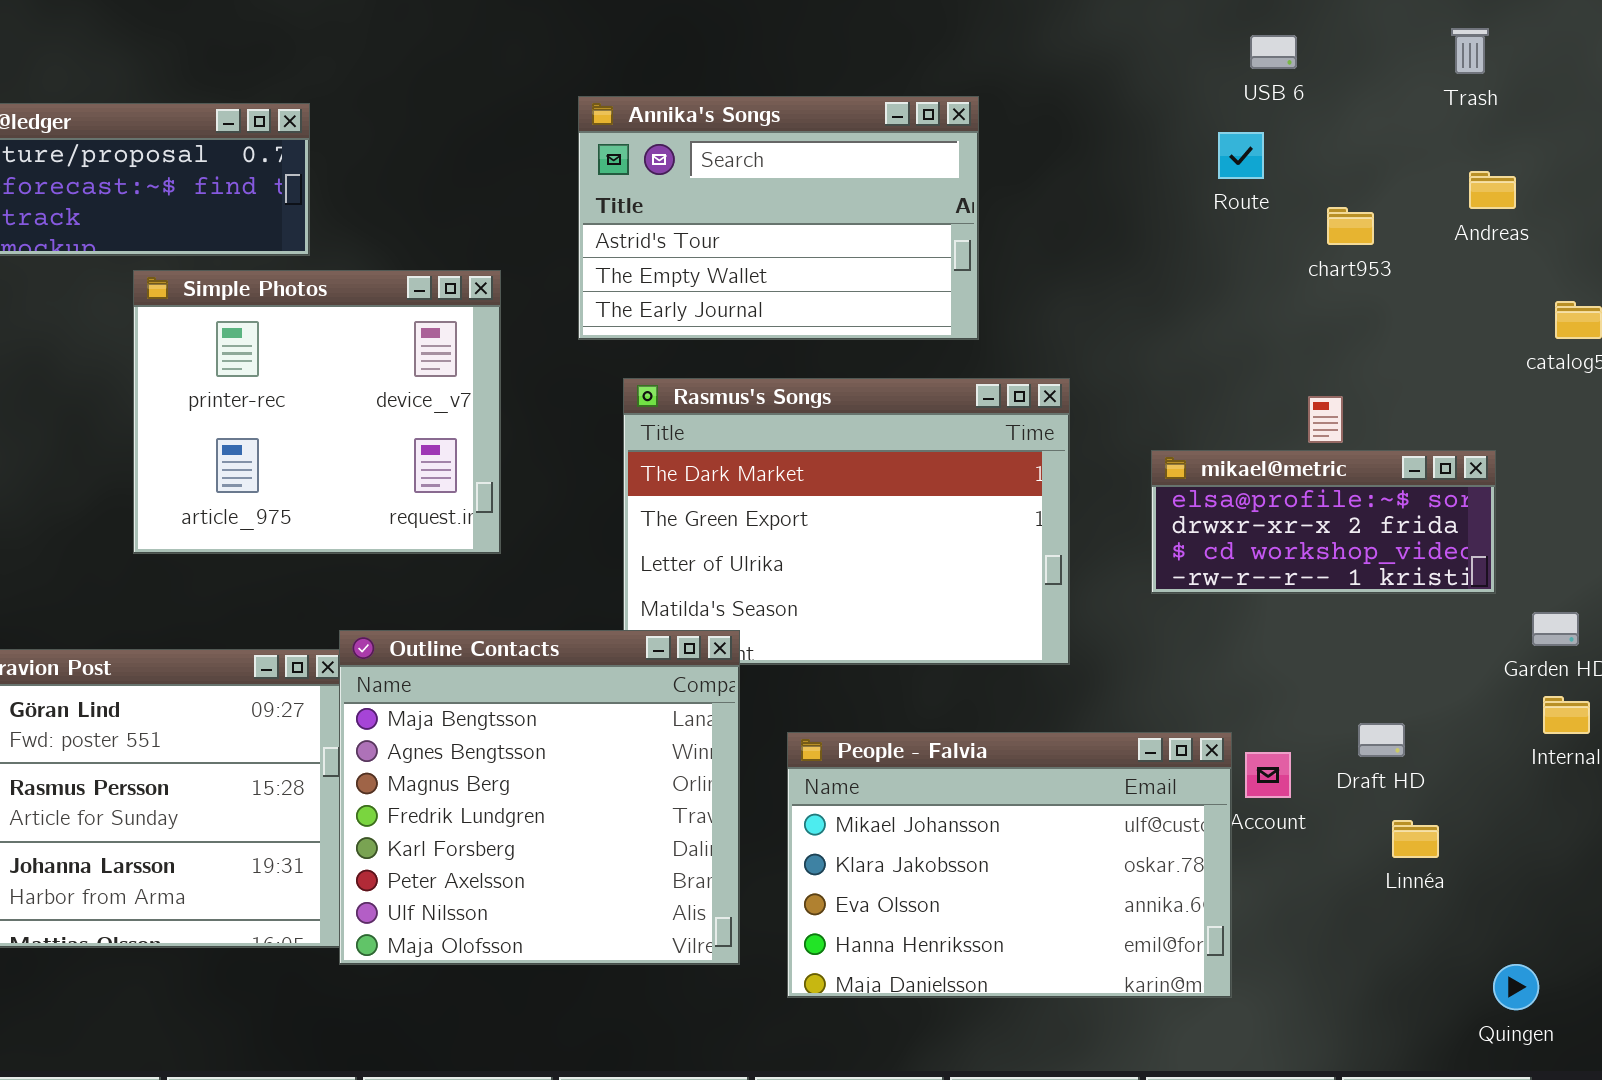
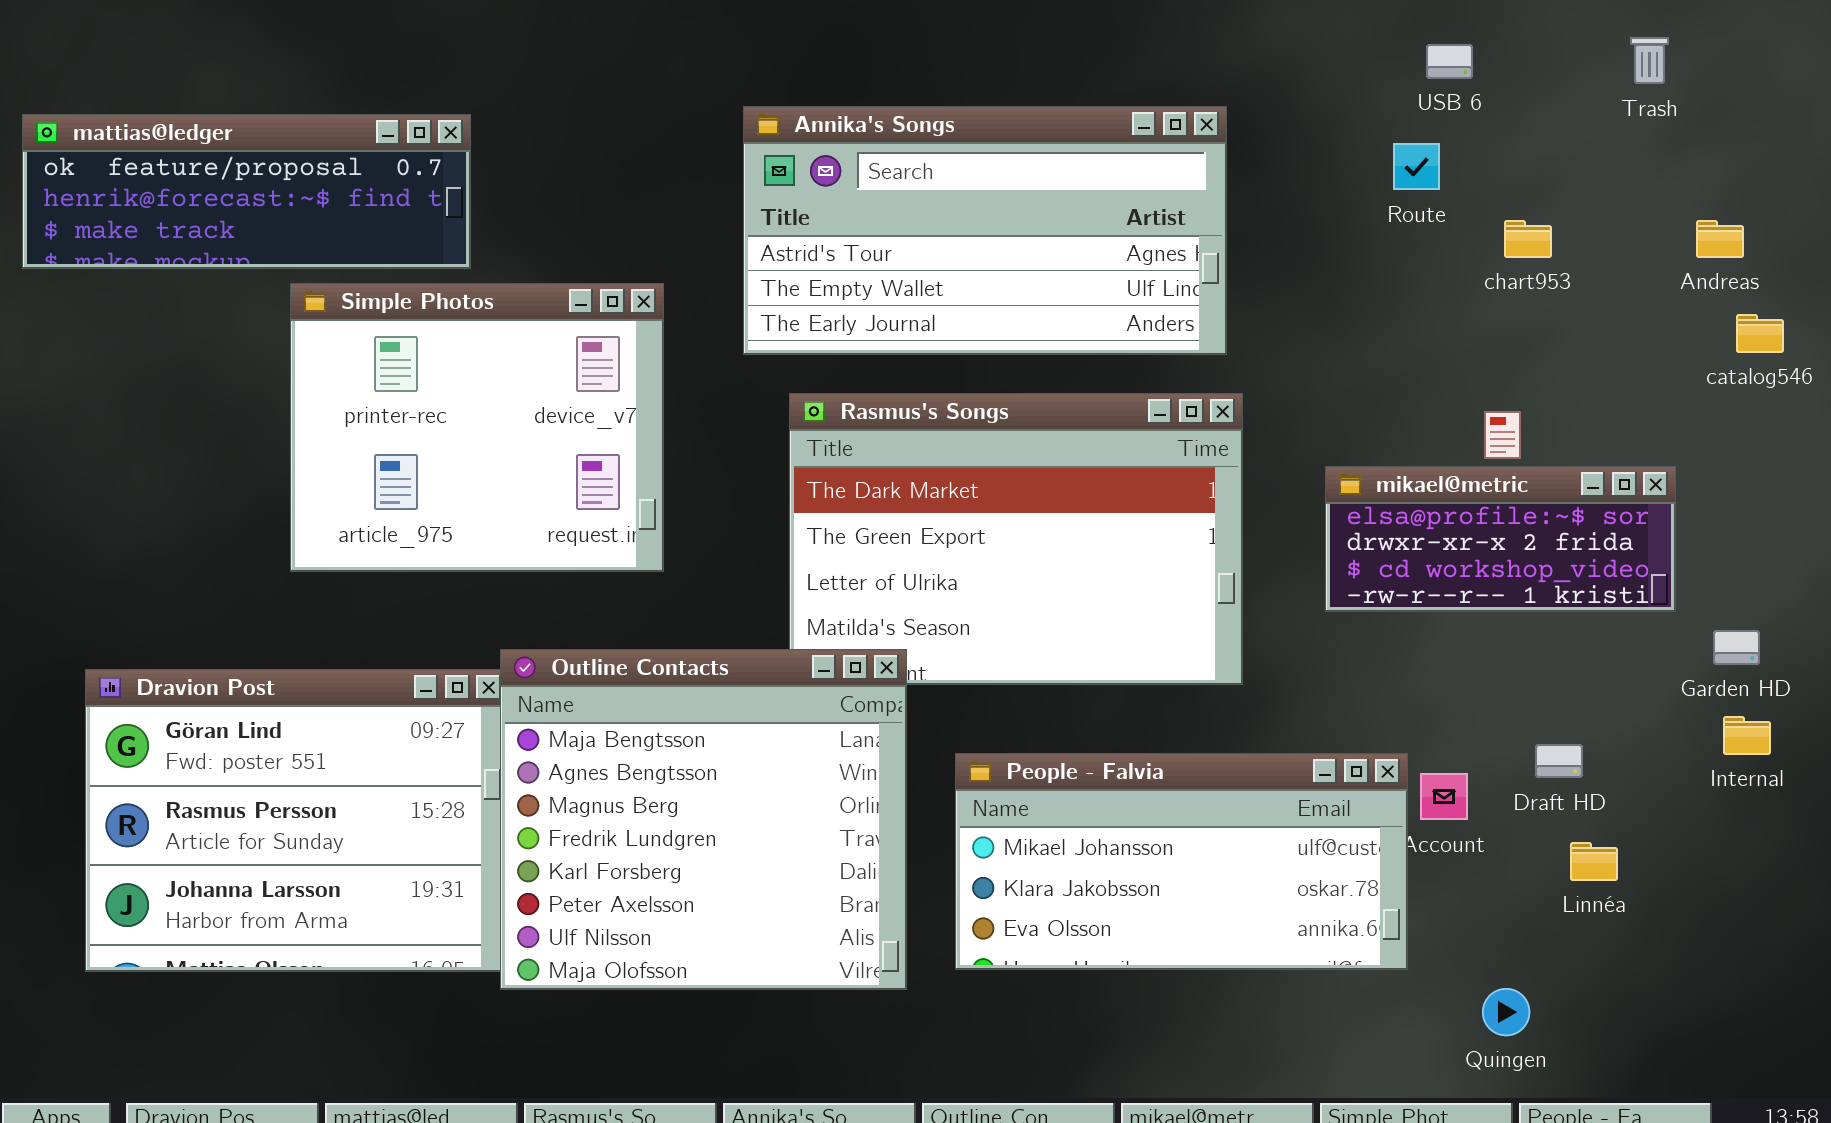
Annika's Songs: [578,96,979,340] -> [743,106,1227,355], resized
Andreas: [1469,171,1516,209] -> [1696,220,1744,258], moved
People - Falvia: [787,732,1232,998] -> [955,753,1408,970], resized
Quingen: [1493,964,1539,1010] -> [1482,988,1530,1036], moved

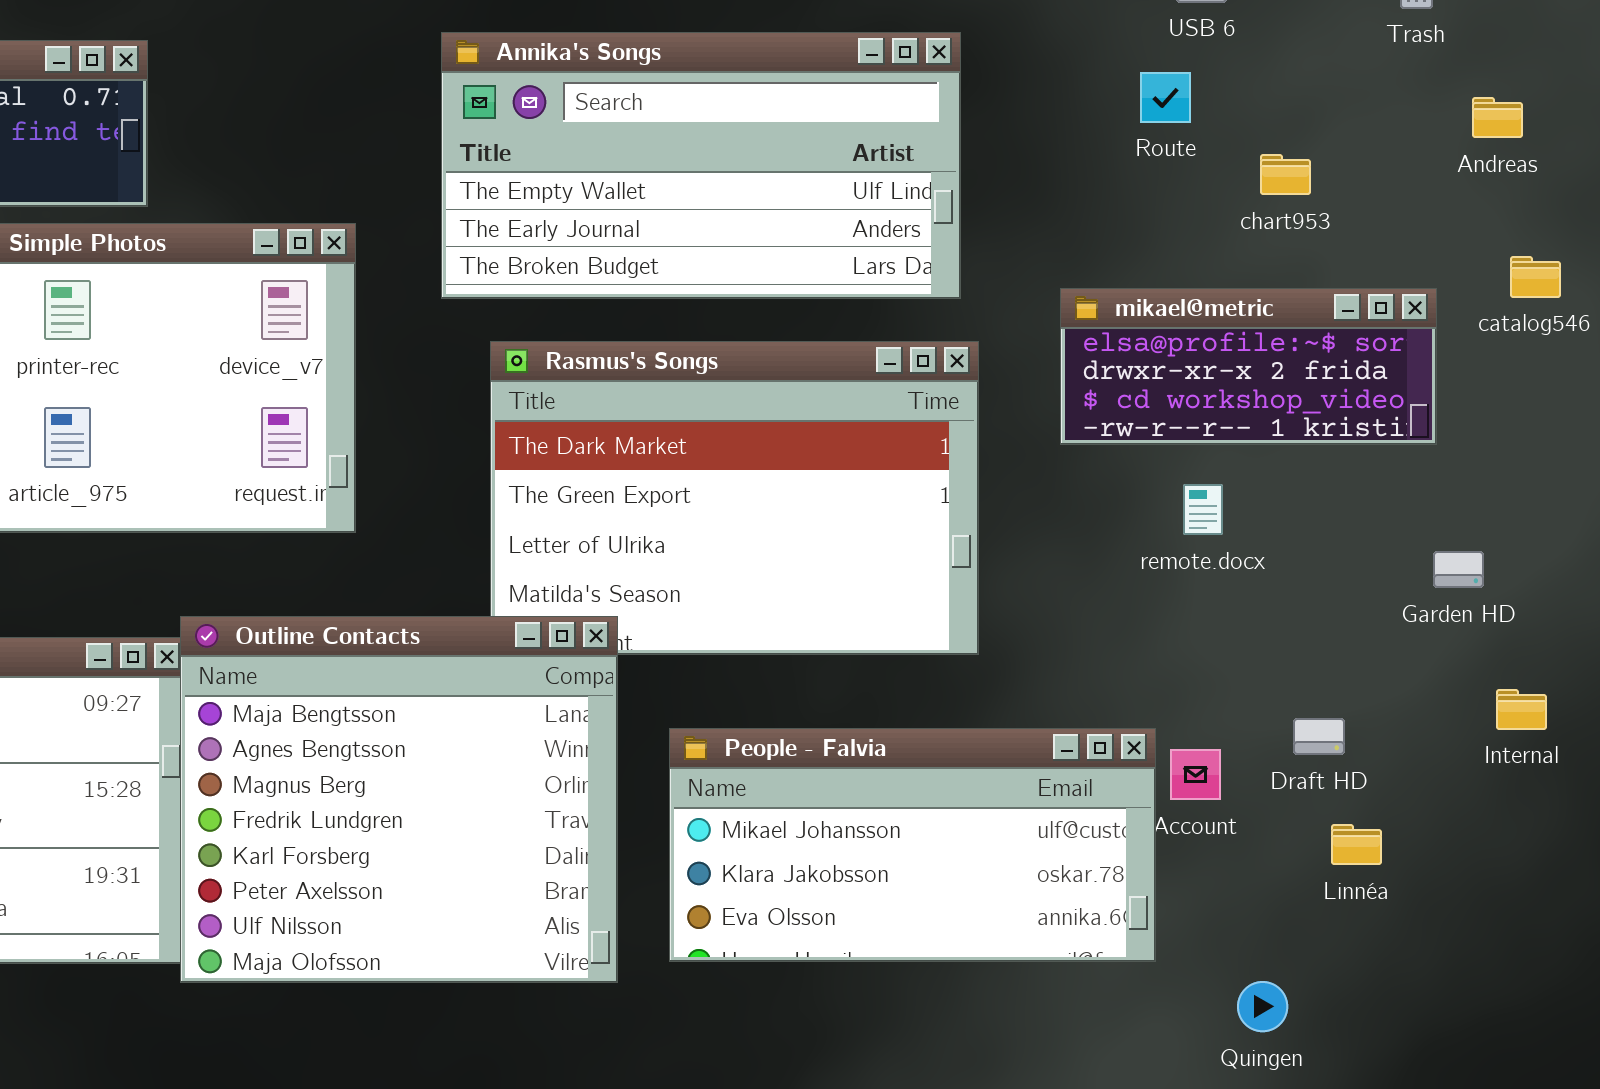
Annika's Songs: [743,106,1227,355] -> [441,32,961,299], scrolled down 1 row
Andreas: [1696,220,1744,258] -> [1472,97,1523,138], moved
mikael@metric: [1325,466,1676,612] -> [1060,288,1437,445], moved
Garden HD: [1713,630,1760,665] -> [1433,551,1484,588], moved

